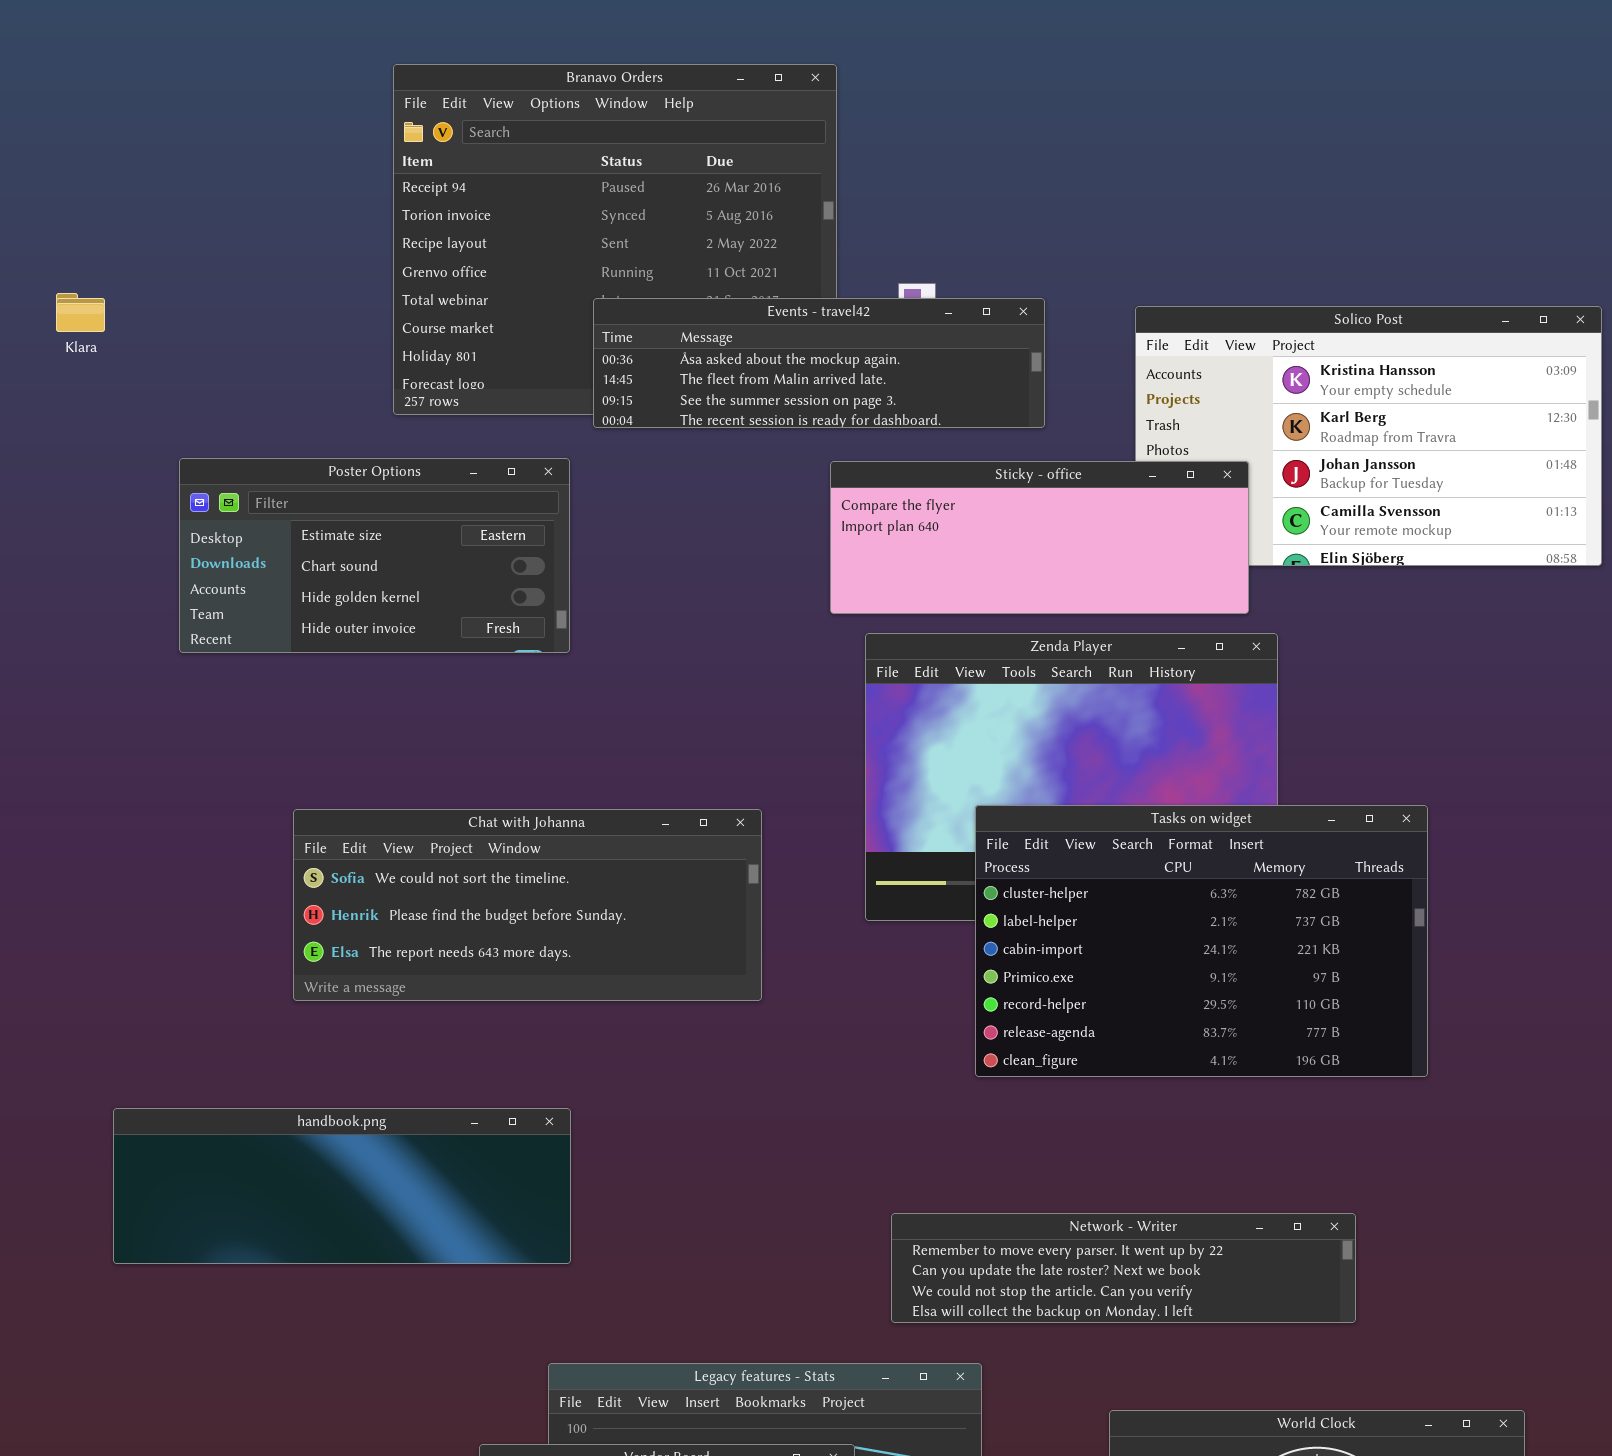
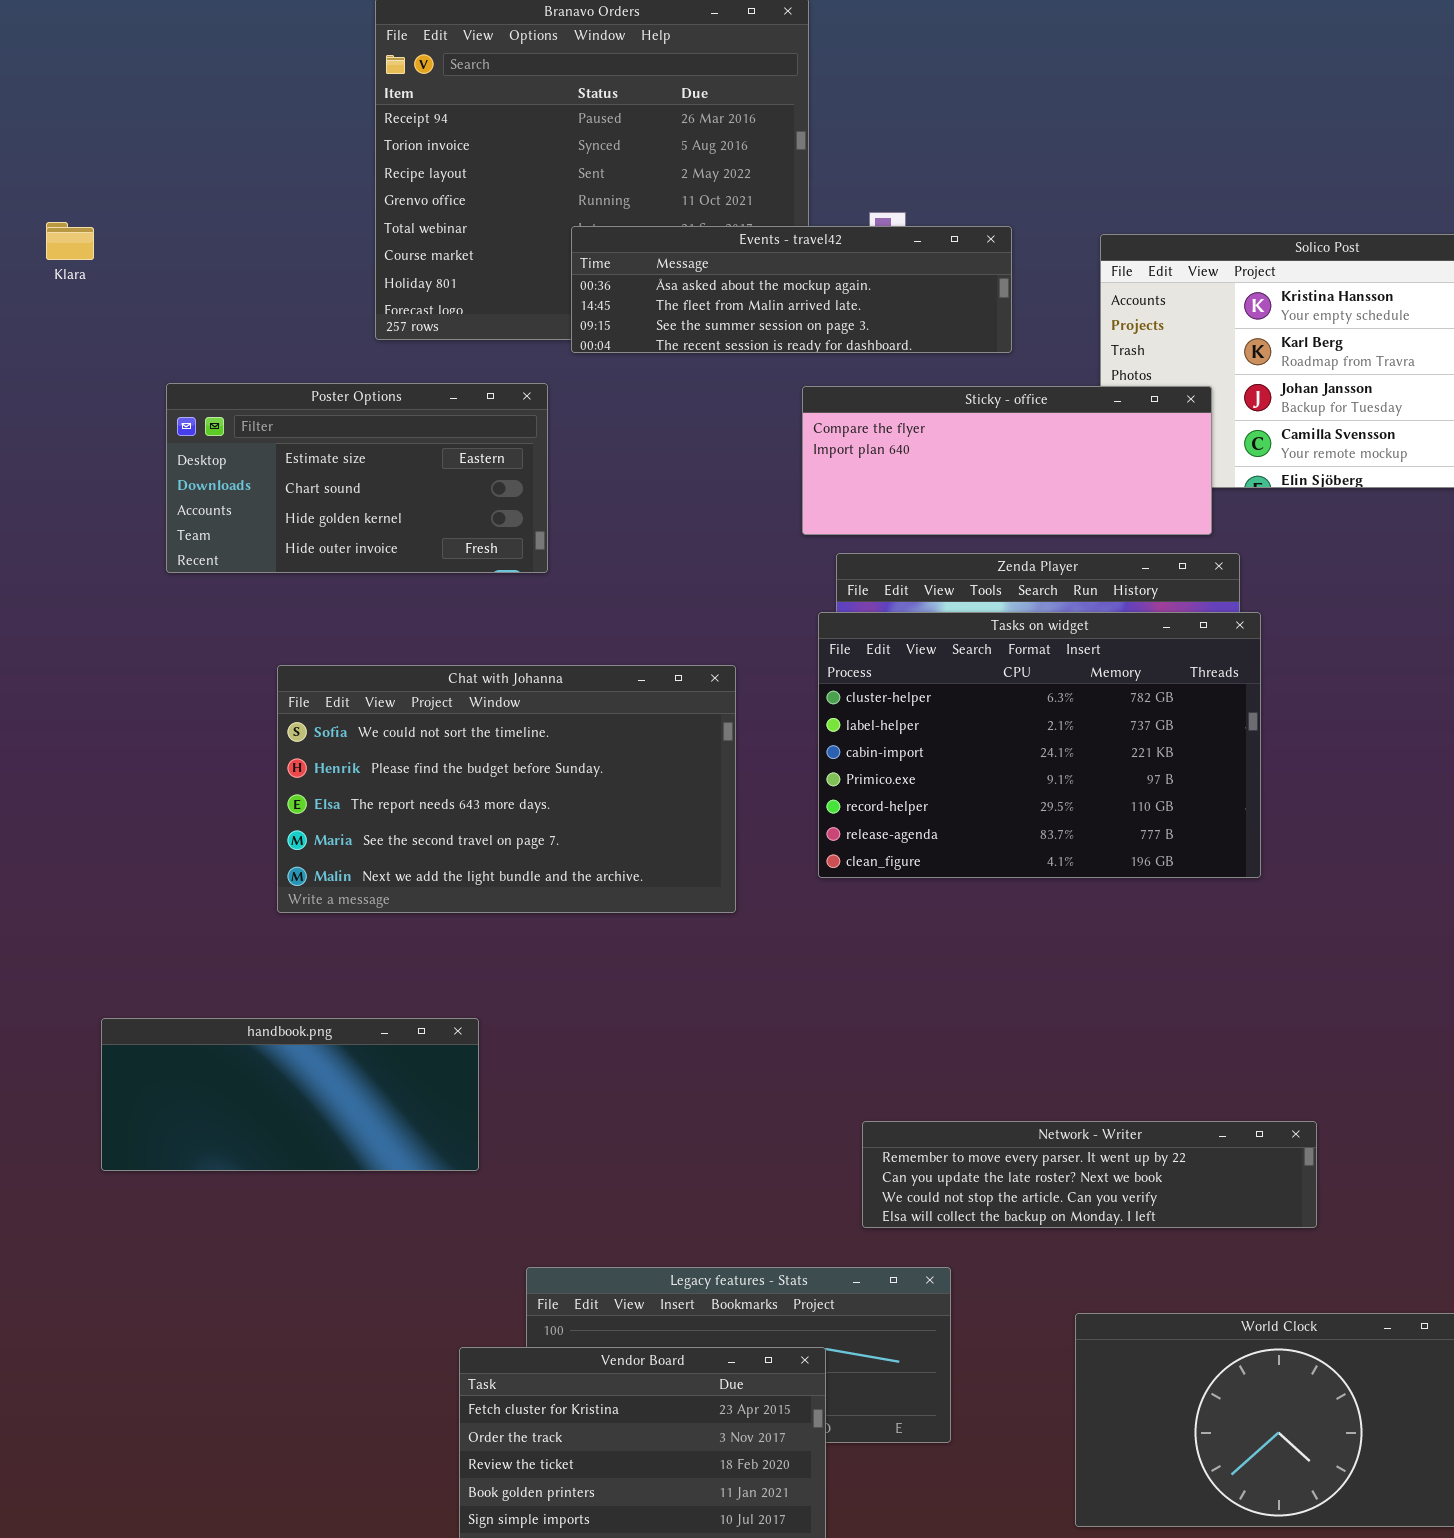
Tasks on widget: [975,805,1428,1077] -> [818,612,1261,878], moved
Chat with Johanna: [293,809,762,1001] -> [277,665,736,913], resized
handbook.png: [113,1108,571,1264] -> [101,1018,479,1171], resized

